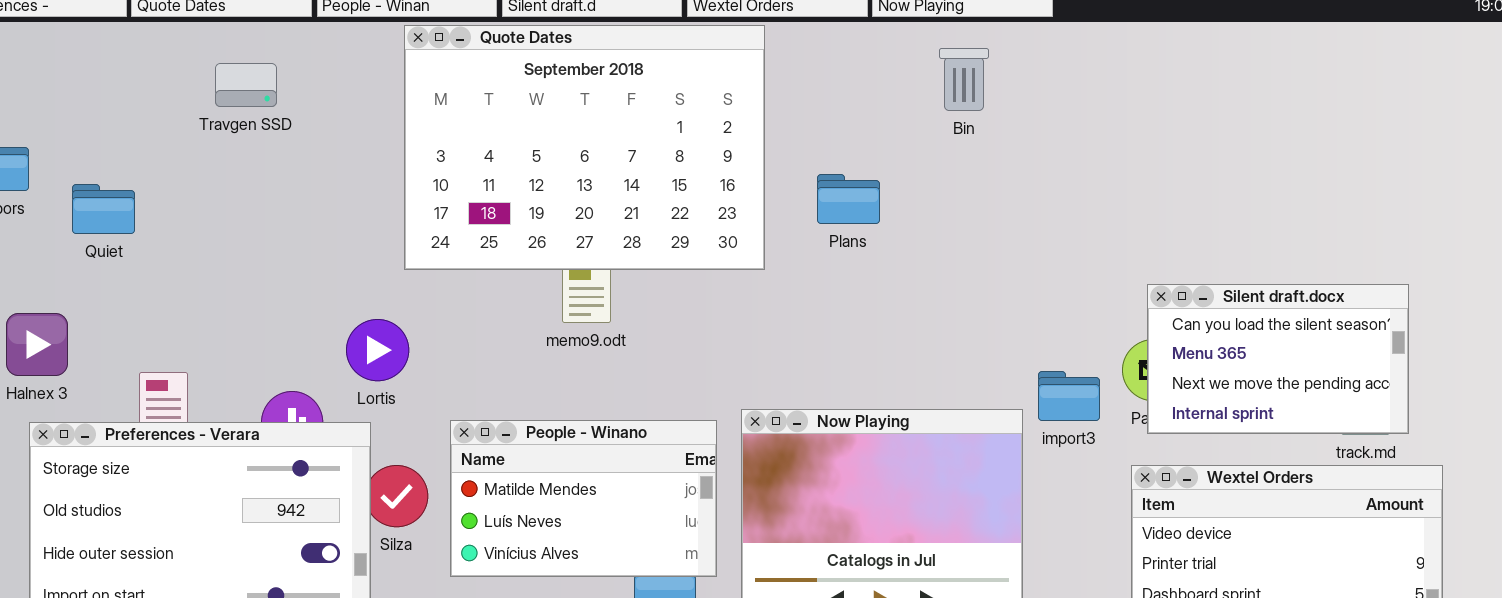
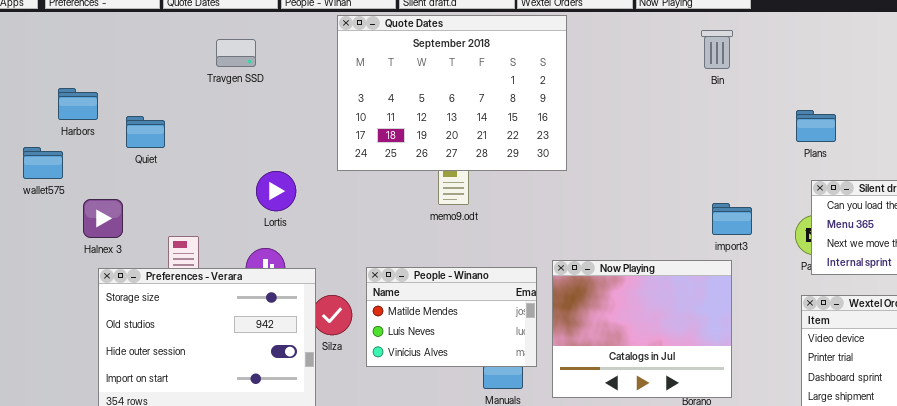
Bin: [939,48,989,111] -> [701,30,733,69], moved
Plans: [817,174,880,224] -> [796,110,836,142], moved
Lortis: [346,319,409,381] -> [256,171,296,211], moved
import3: [1038,371,1100,421] -> [712,203,752,235], moved

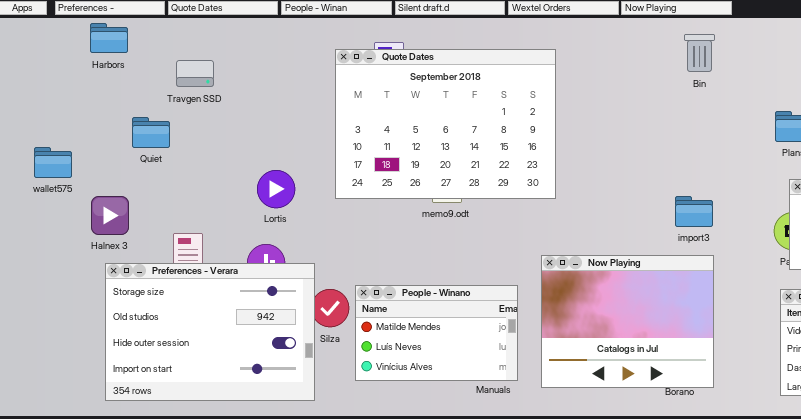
Quote Dates: [337,15,567,171] -> [335,49,556,199], moved
Travgen SSD: [216,39,256,67] -> [176,60,214,87], moved
Harbors: [58,88,98,120] -> [90,23,128,53], moved
import3: [712,203,752,235] -> [675,196,713,227], moved
People - Winano: [366,267,537,367] -> [355,285,518,381], moved

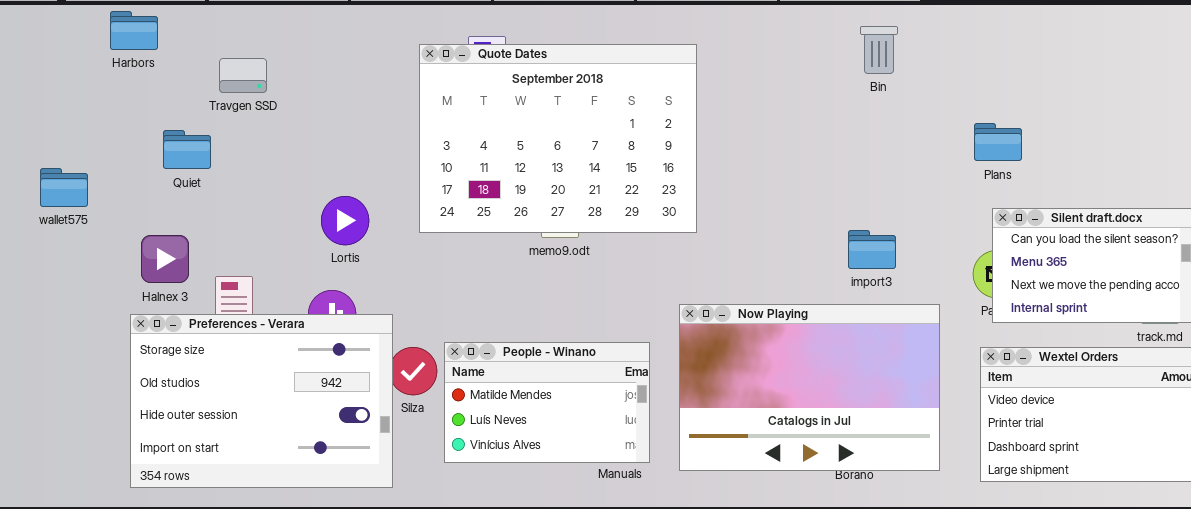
Halnex 3: [91,196,129,235] -> [141,235,189,283], moved
Now Playing: [541,255,714,388] -> [679,304,940,471], resized

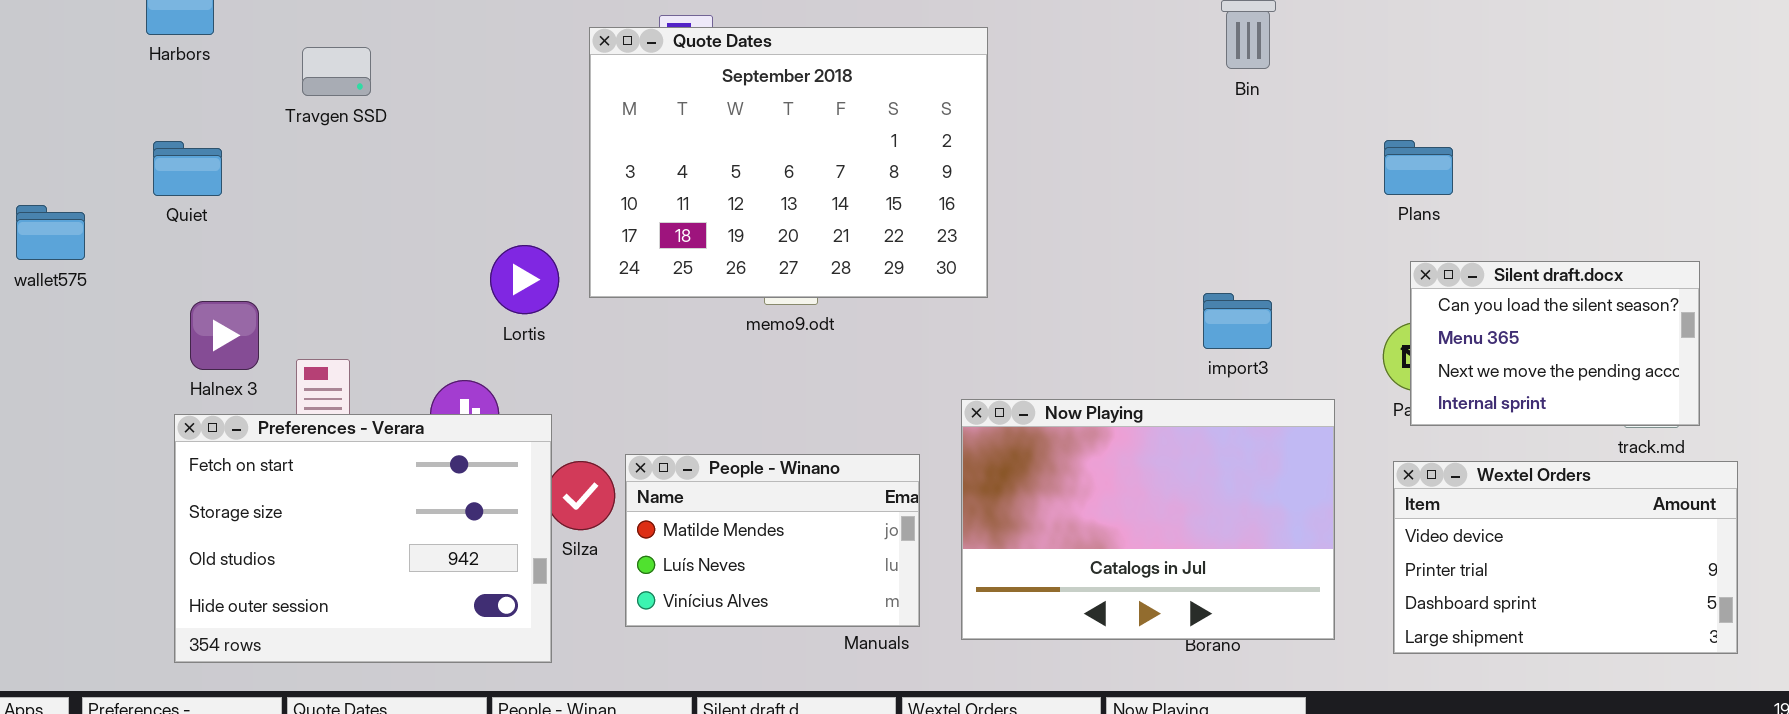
Quiet: [163,130,211,169] -> [153,141,222,196], moved
wallet575: [40,168,88,207] -> [16,205,85,260], moved
Lortis: [321,196,369,245] -> [490,245,559,314], moved
Preferences - Verara: [130,314,393,488] -> [174,414,552,663], scrolled up 1 row

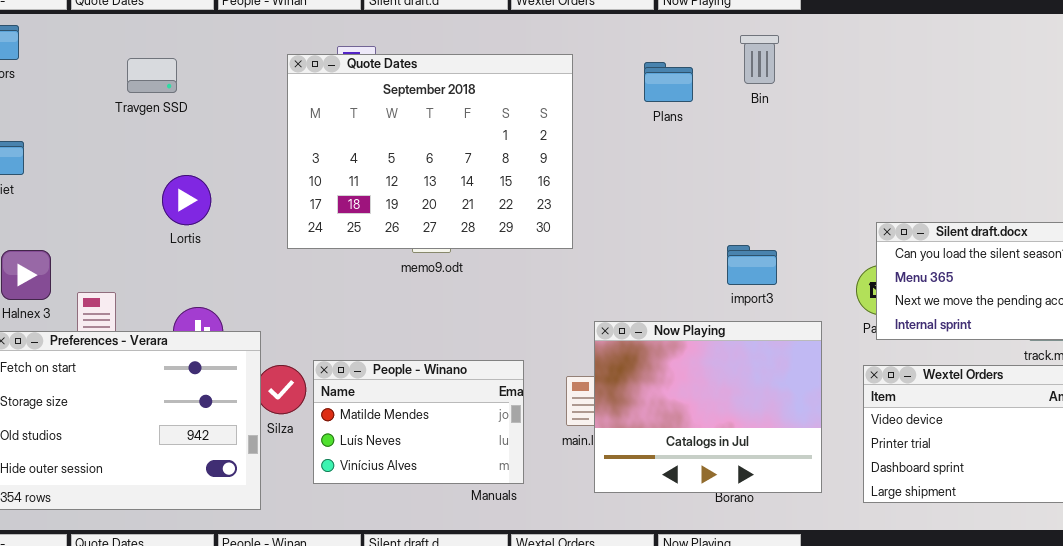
Travgen SSD: [302,47,371,96] -> [127,58,177,93], moved
Plans: [1384,140,1453,195] -> [644,62,693,102], moved
Lortis: [490,245,559,314] -> [162,175,211,225], moved
Now Playing: [961,399,1335,640] -> [594,321,822,493], resized

